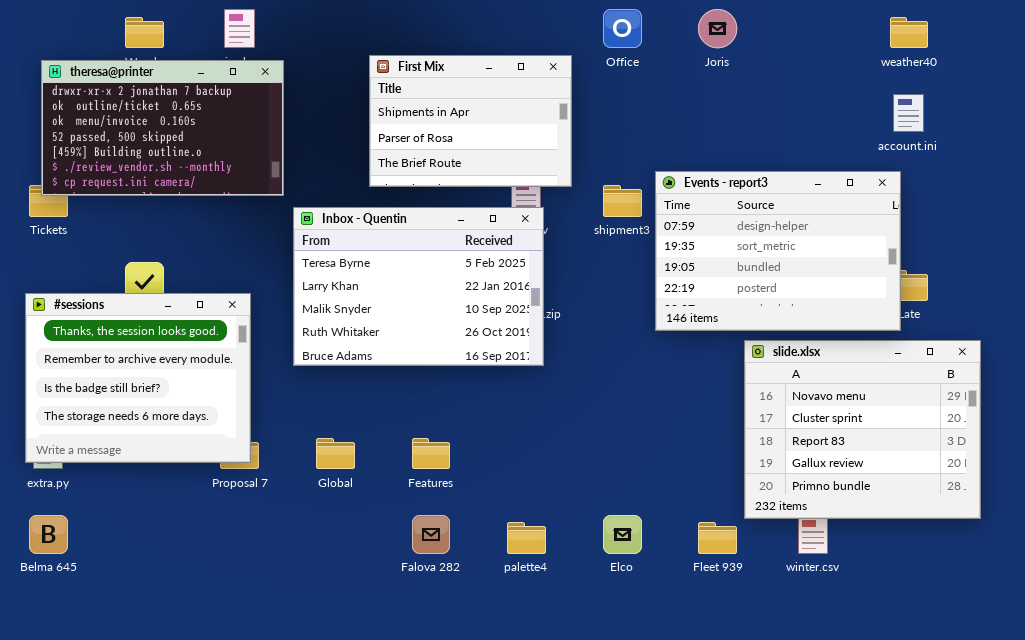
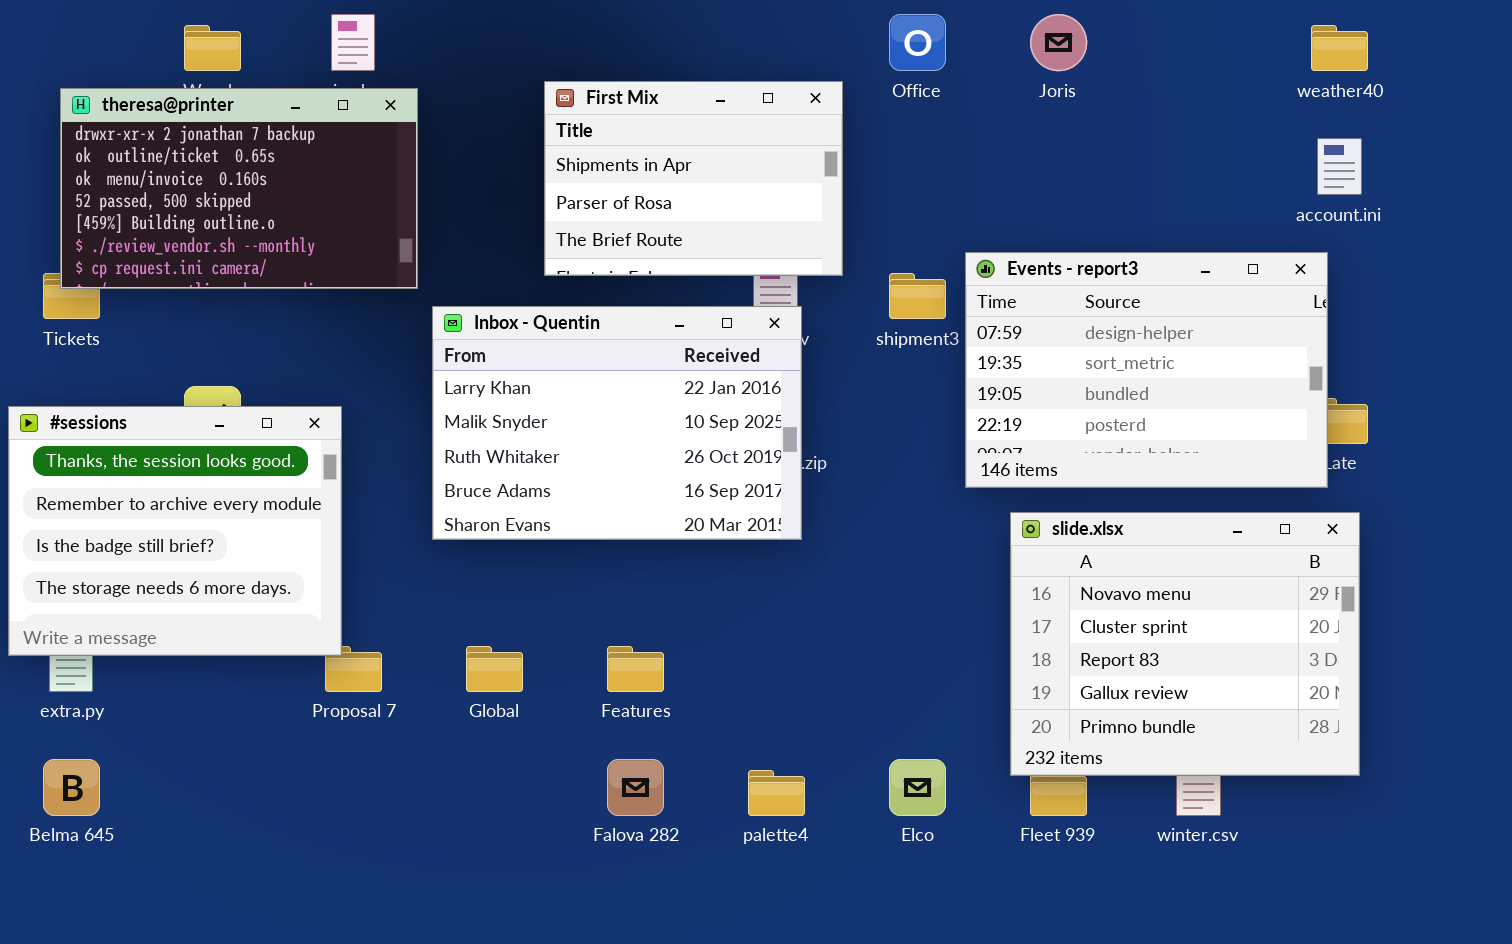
Inbox - Quentin: [293,207,544,366] -> [432,306,802,540], scrolled down 1 row
#sessions: [25,293,251,463] -> [8,406,342,656], moved
slide.xlsx: [744,340,981,519] -> [1010,512,1360,776], moved

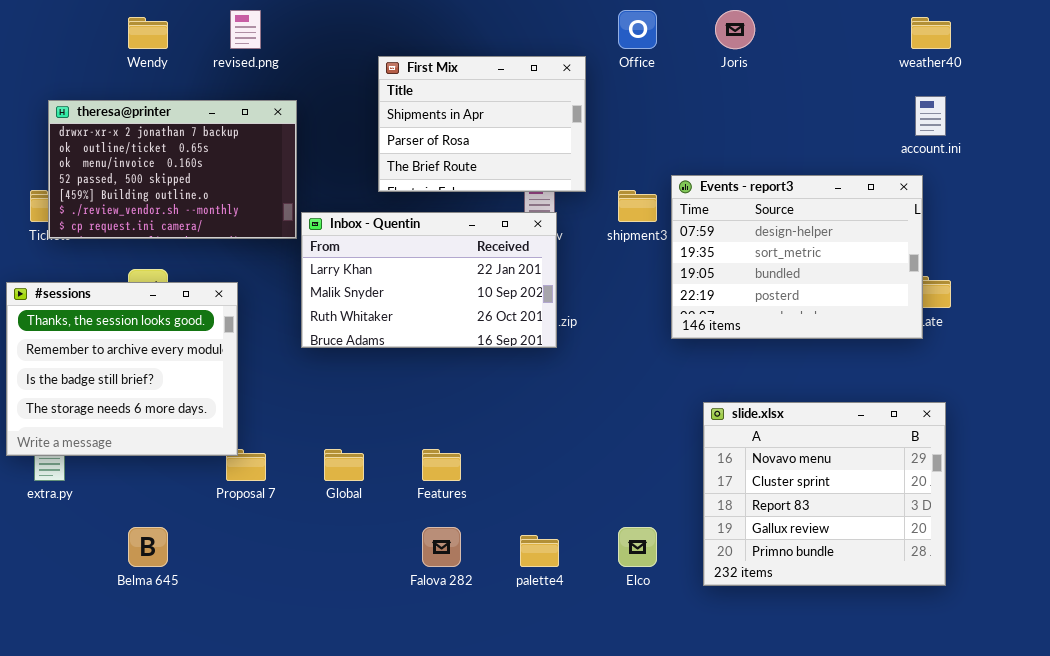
theresa@printer: [60,88,418,289] -> [48,100,297,239], moved
Inbox - Quentin: [432,306,802,540] -> [301,212,557,348], resized
slide.xlsx: [1010,512,1360,776] -> [703,402,946,586], moved
Belma 645: [43,759,100,816] -> [128,527,168,567], moved

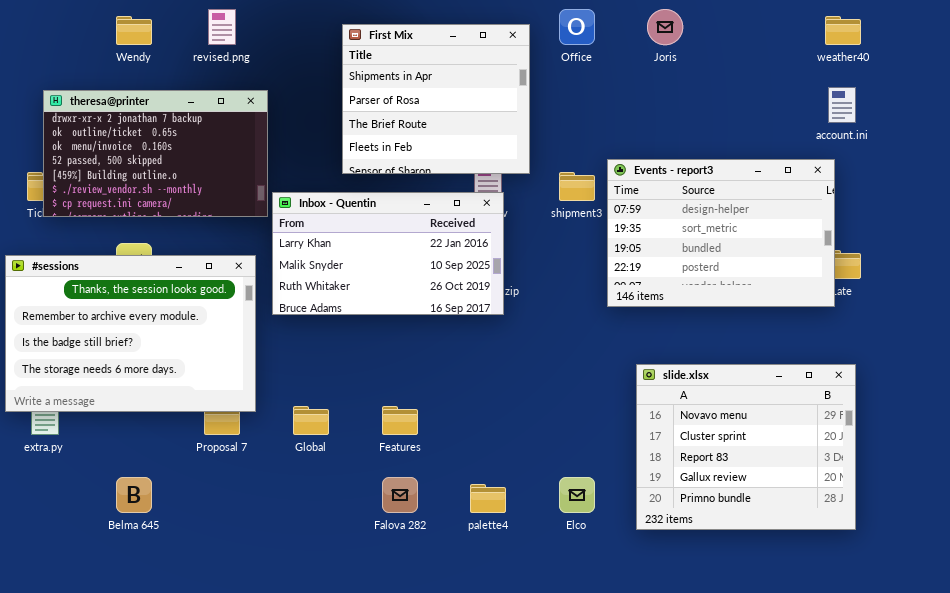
First Mix: [378,56,586,192] -> [342,24,530,174], resized
#sessions: [6,282,238,456] -> [5,255,256,412], resized

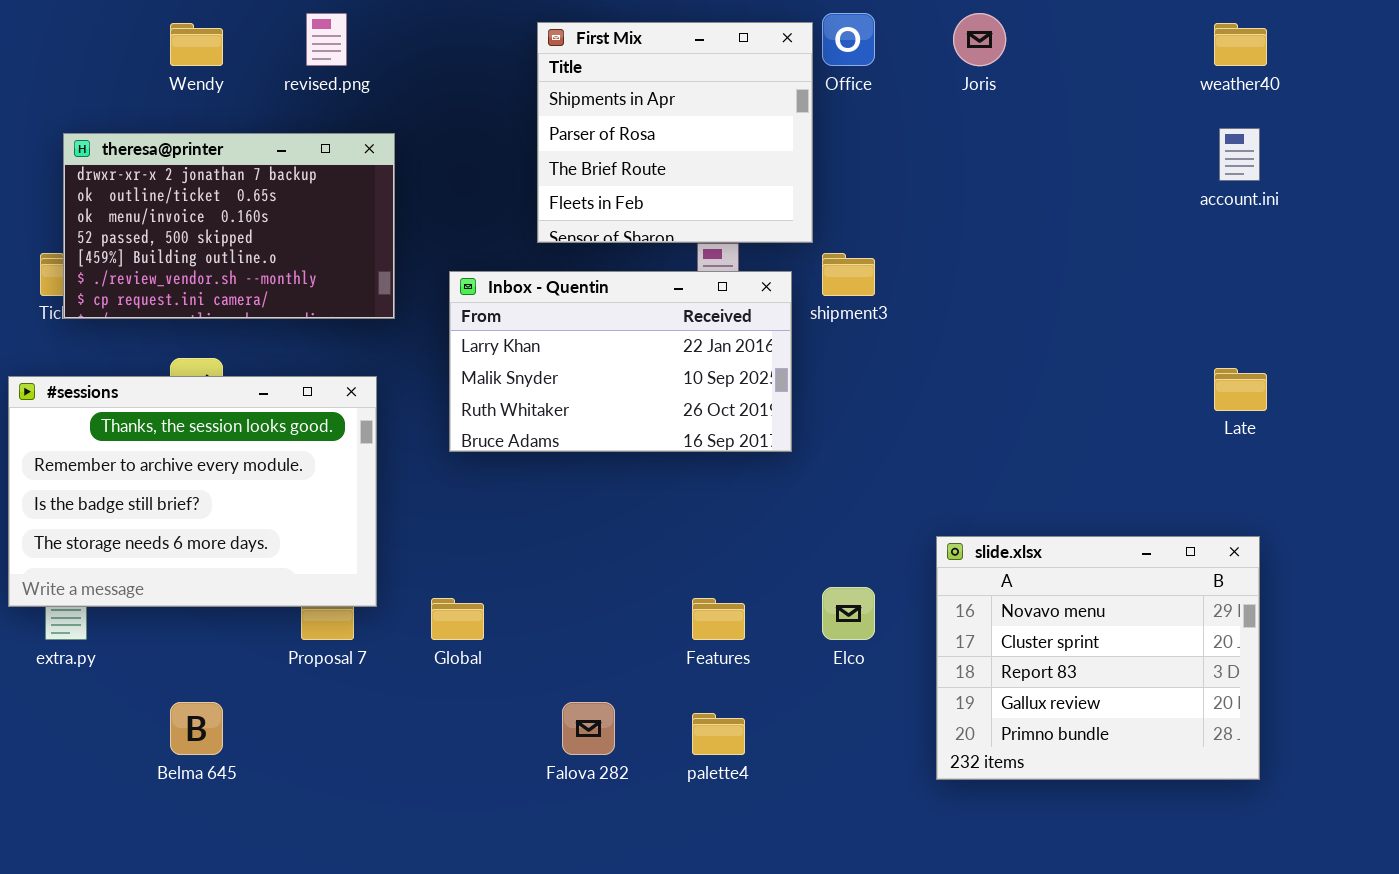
First Mix: [342,24,530,174] -> [537,22,813,243], moved
Events - report3: [607,159,835,307] -> none, closed
Inbox - Quentin: [272,192,504,315] -> [449,271,792,452], moved
Features: [382,406,418,435] -> [692,598,745,640], moved
Elco: [559,477,595,513] -> [822,587,875,640], moved

